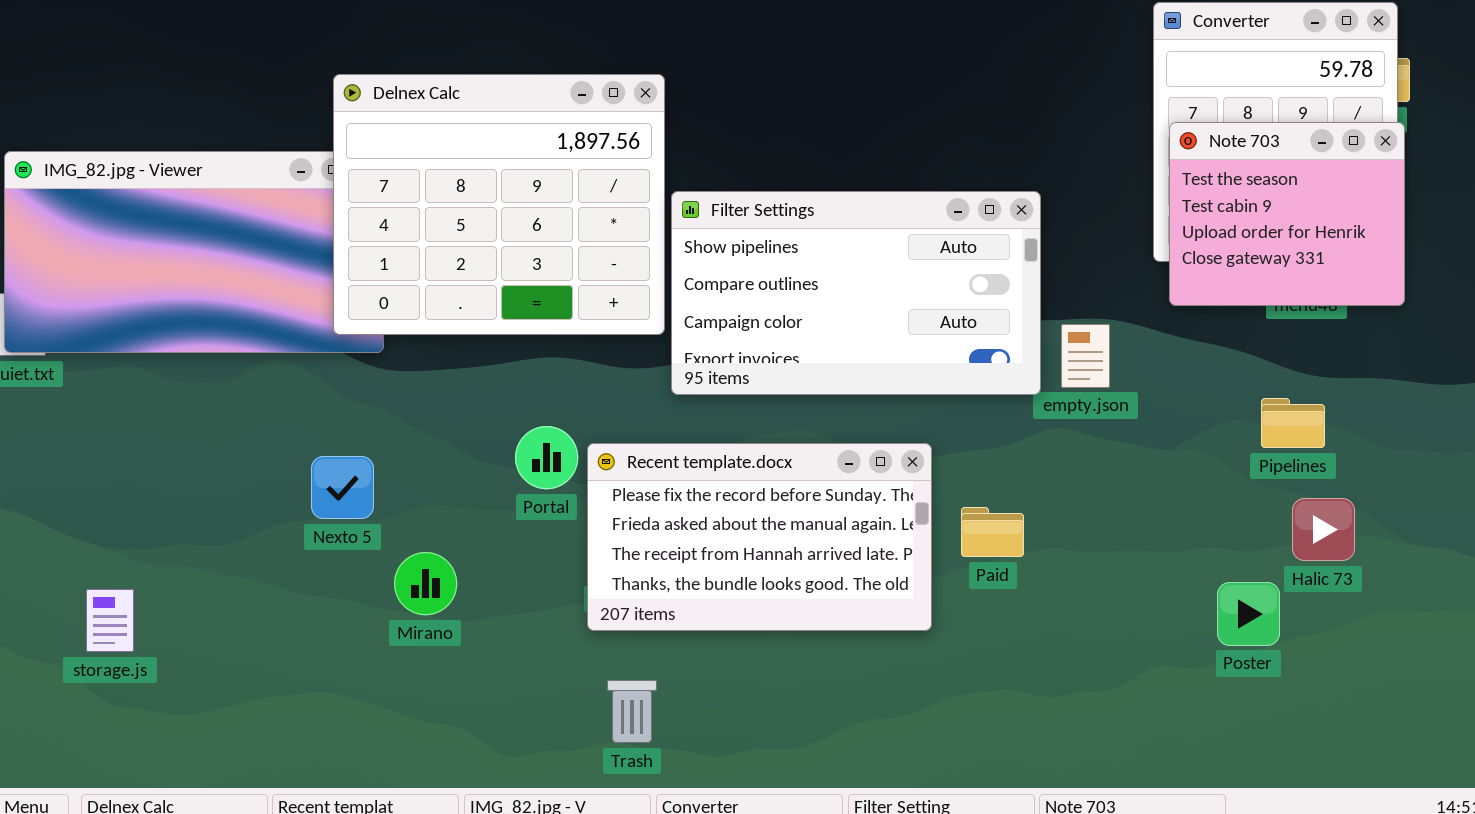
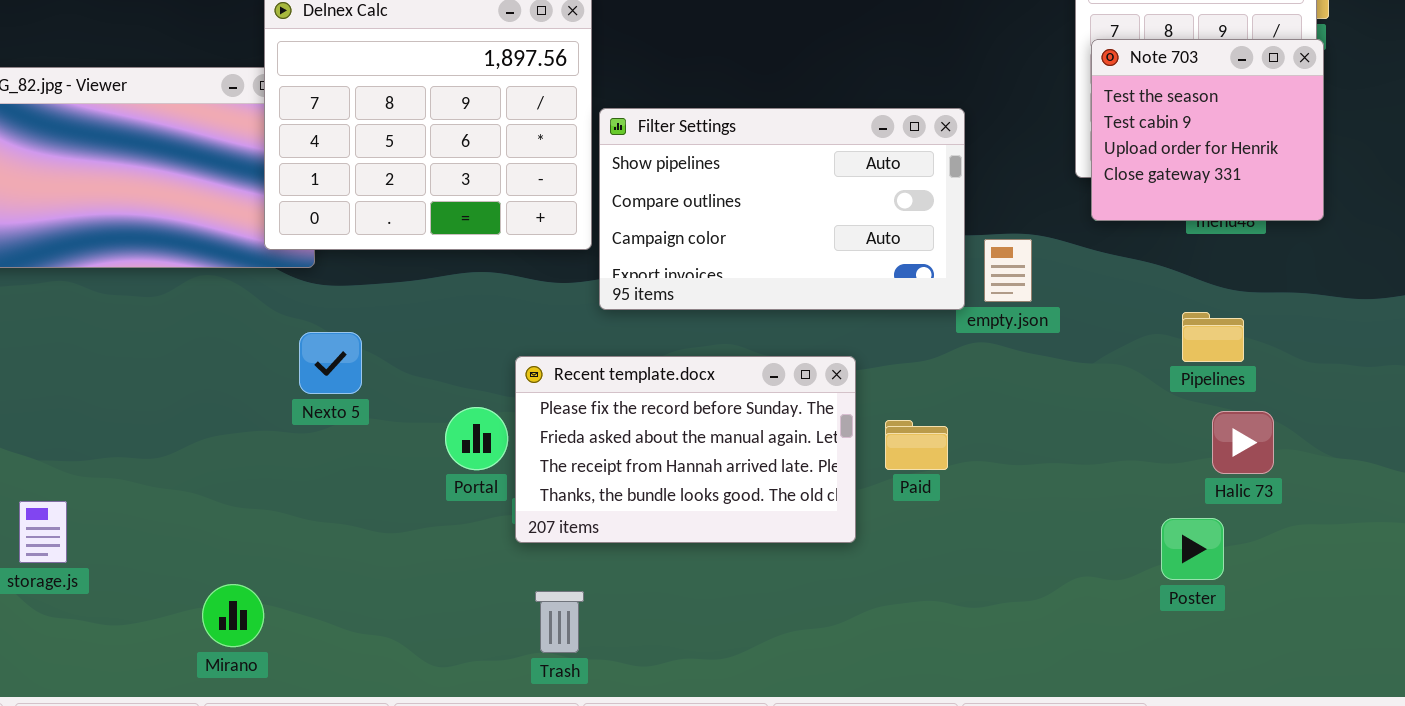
Portal: [515,426,578,489] -> [445,407,508,470], moved
Nexto 5: [311,456,374,519] -> [299,332,362,394], moved
Mirano: [394,552,457,615] -> [202,584,264,647], moved
Poster: [1217,582,1280,646] -> [1161,518,1224,580], moved

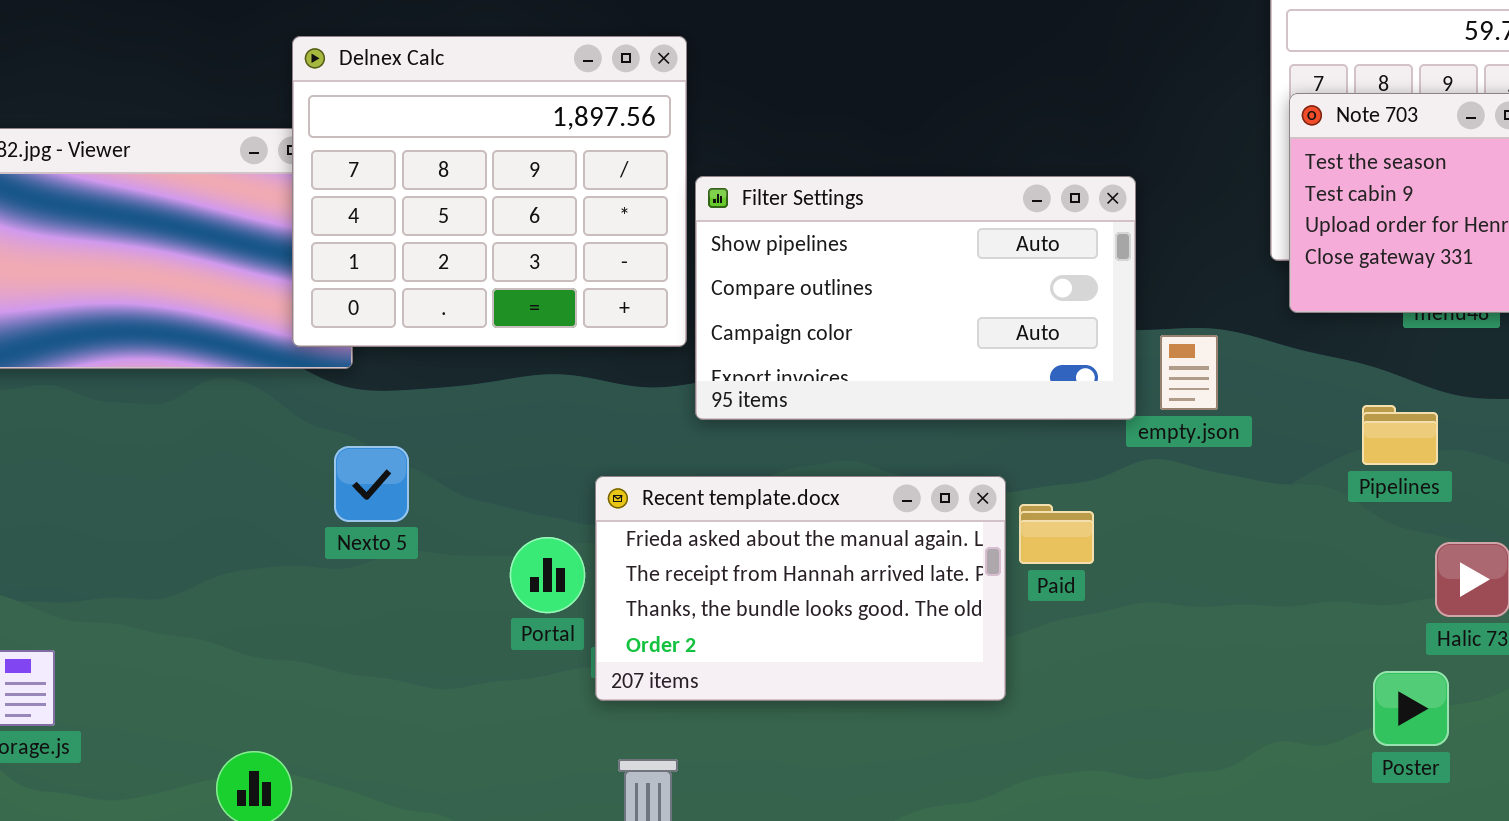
Pipelines: [1182,312,1244,362] -> [1362,405,1438,465], moved
Recent template.docx: [515,356,856,543] -> [595,476,1006,701], scrolled down 1 row
Paid: [885,420,948,470] -> [1019,504,1094,564], moved

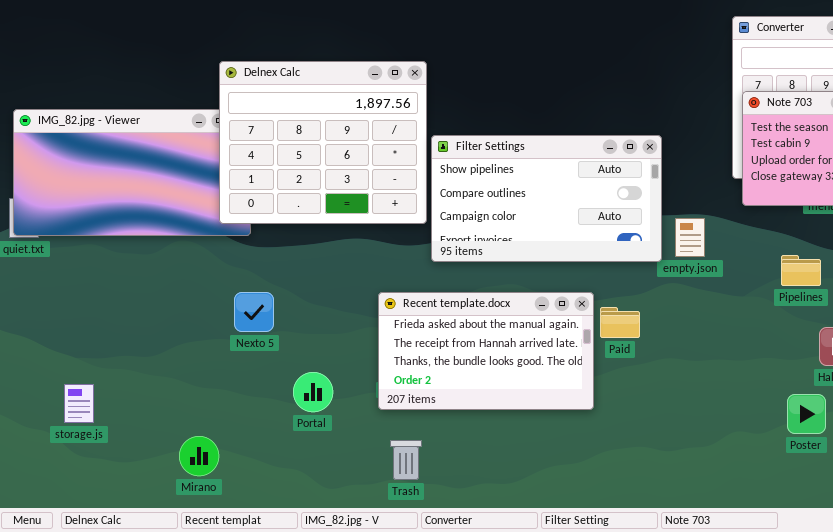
Nexto 5: [334,446,409,522] -> [234,292,274,332], moved
Portal: [510,537,585,613] -> [293,372,333,412], moved

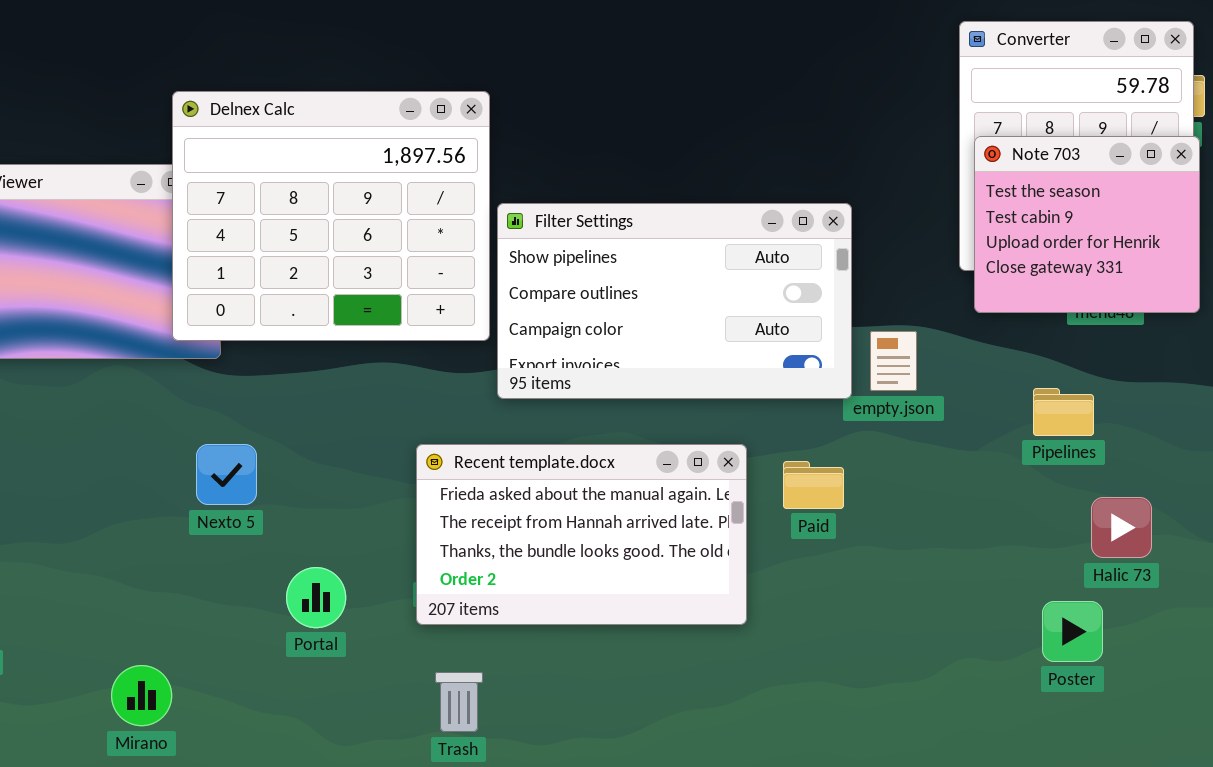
Paid: [600,307,640,338] -> [783,461,844,509], moved

